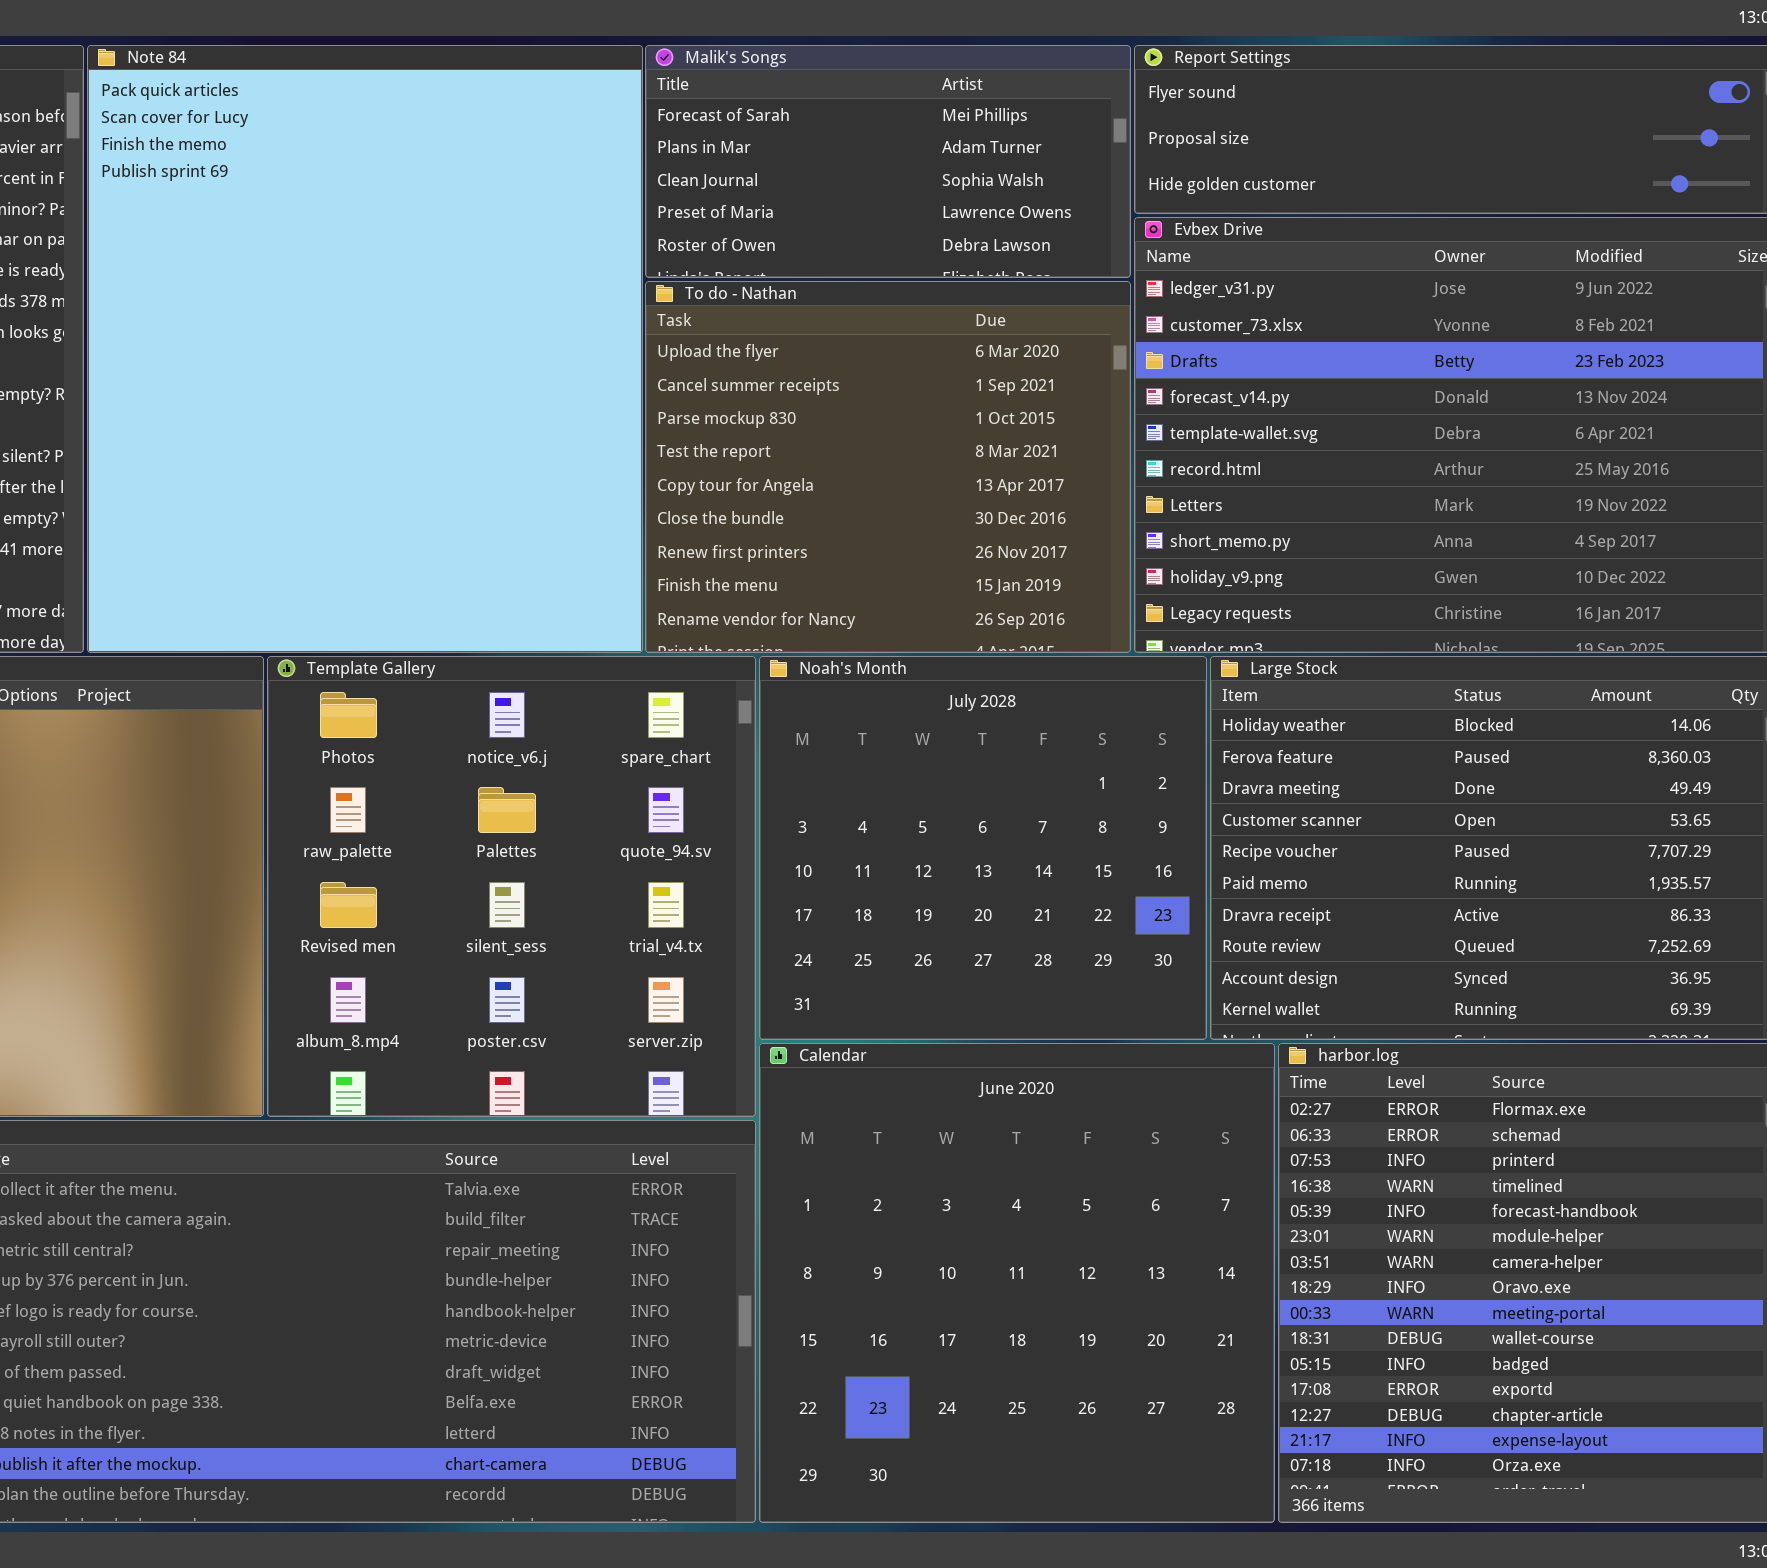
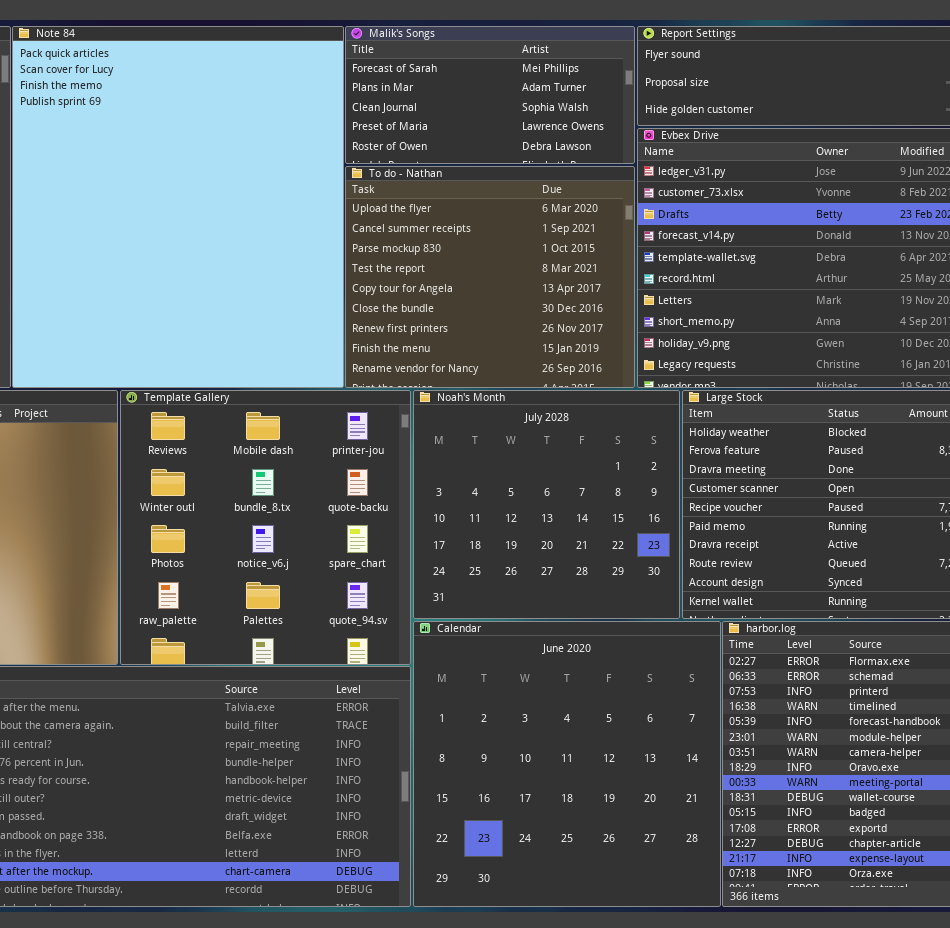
Template Gallery: [267,656,756,1117] -> [120,390,411,665], scrolled up 2 rows

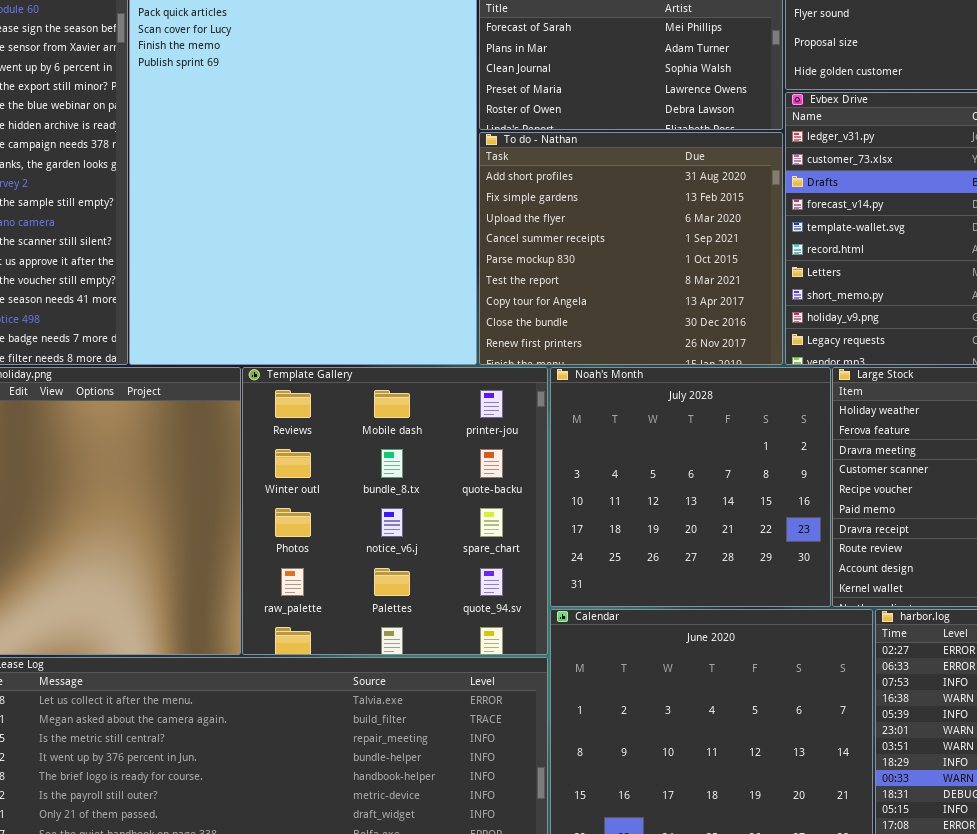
To do - Nathan: [345,166,635,388] -> [479,132,783,365], scrolled up 2 rows

